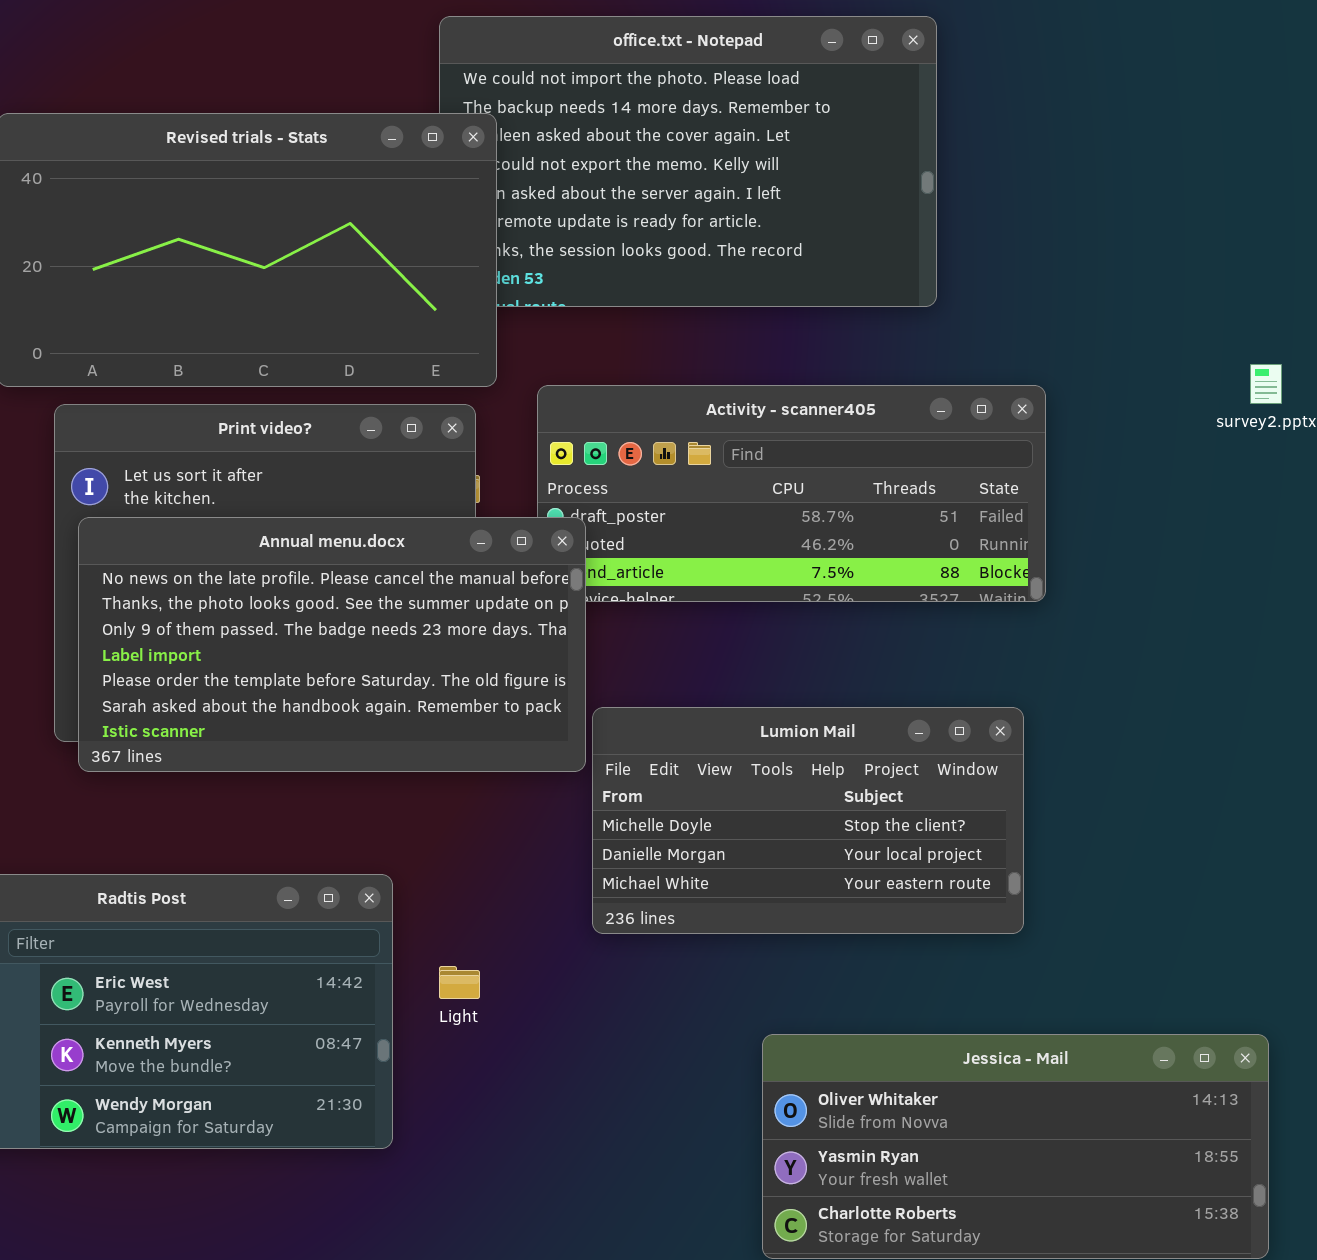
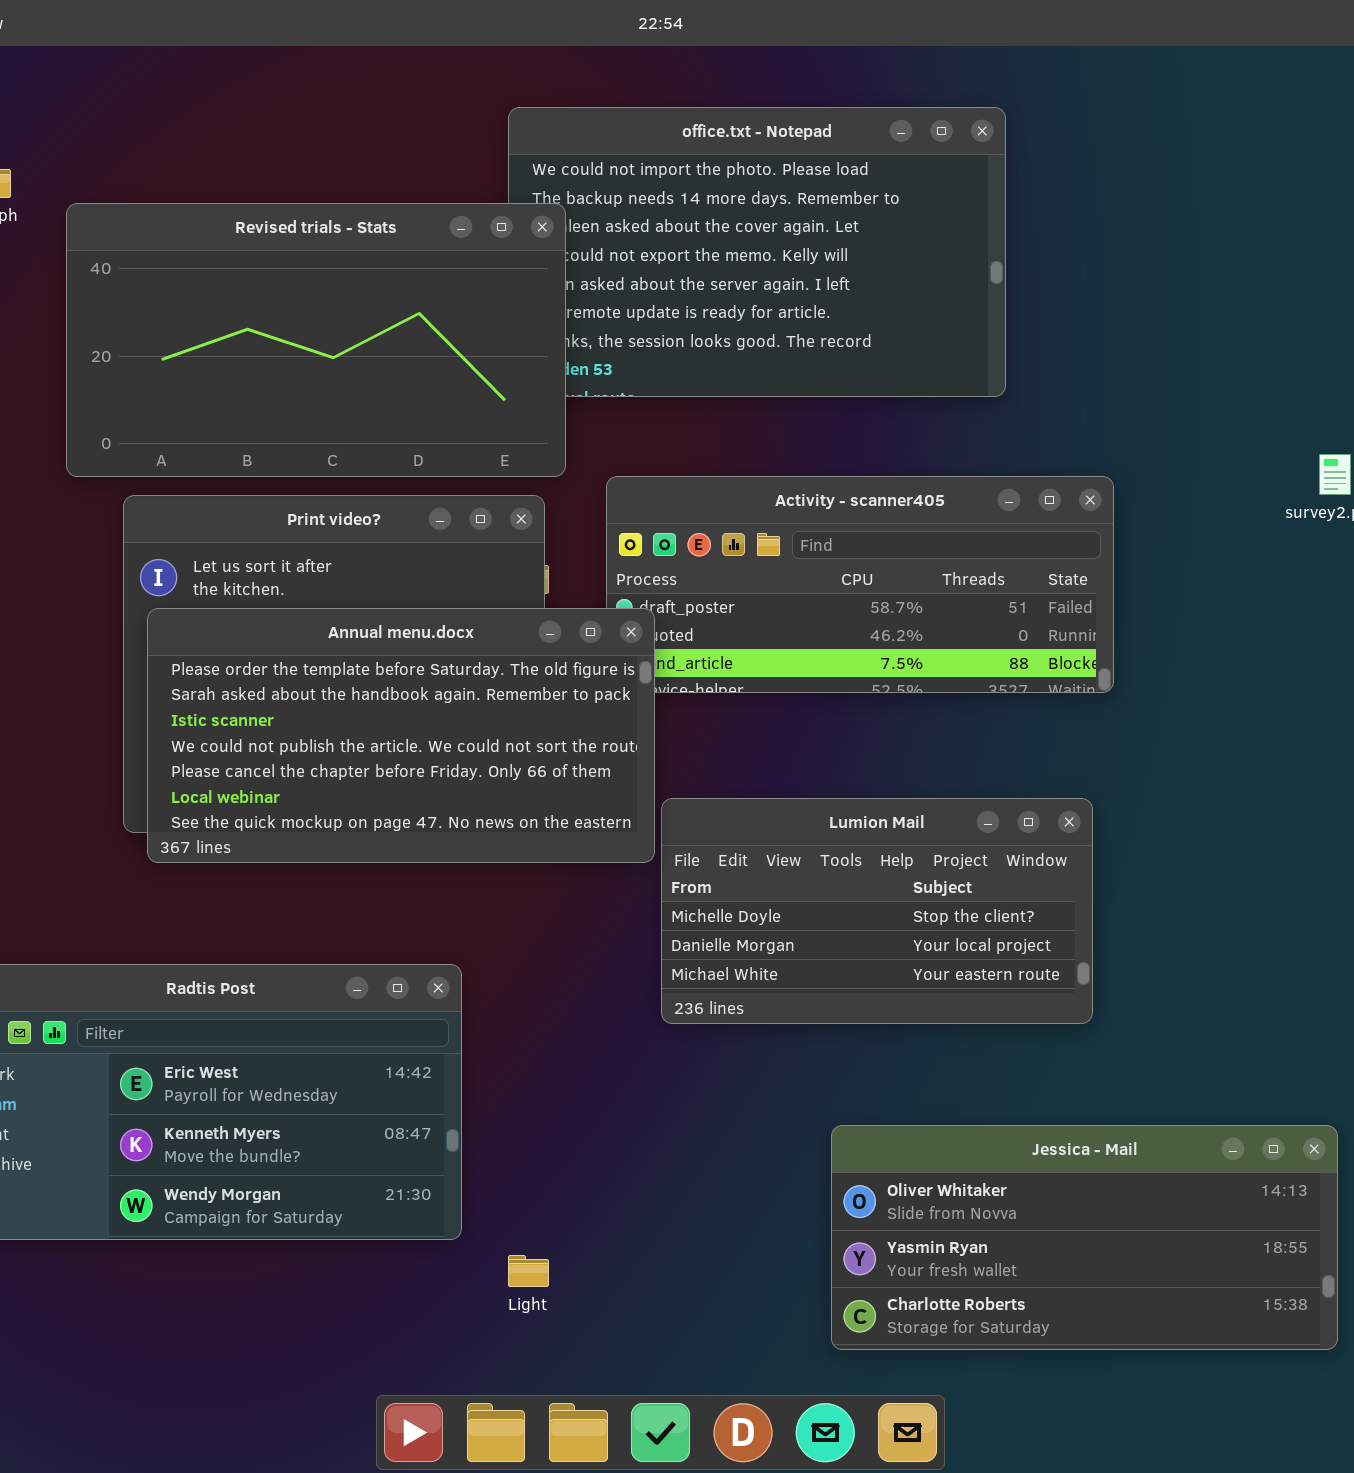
Annual menu.docx: [78,517,586,772] -> [147,608,655,863], scrolled down 4 rows
Light: [439,966,480,999] -> [508,1255,549,1287], moved

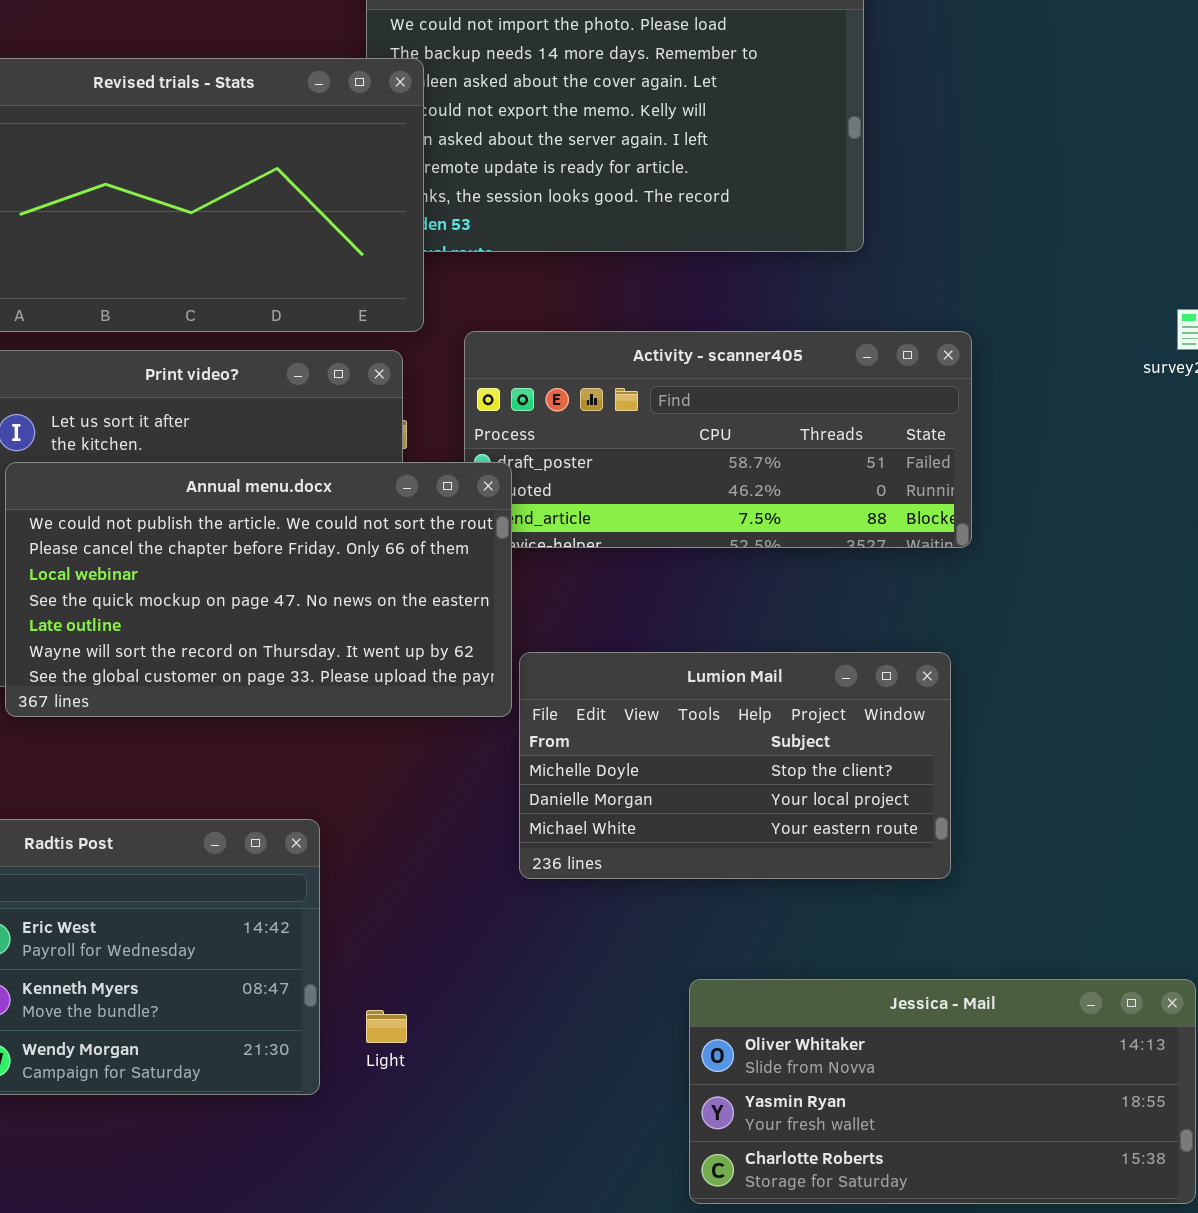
Annual menu.docx: [147,608,655,863] -> [5,462,512,717], scrolled down 3 rows
Light: [508,1255,549,1287] -> [366,1010,407,1043], moved

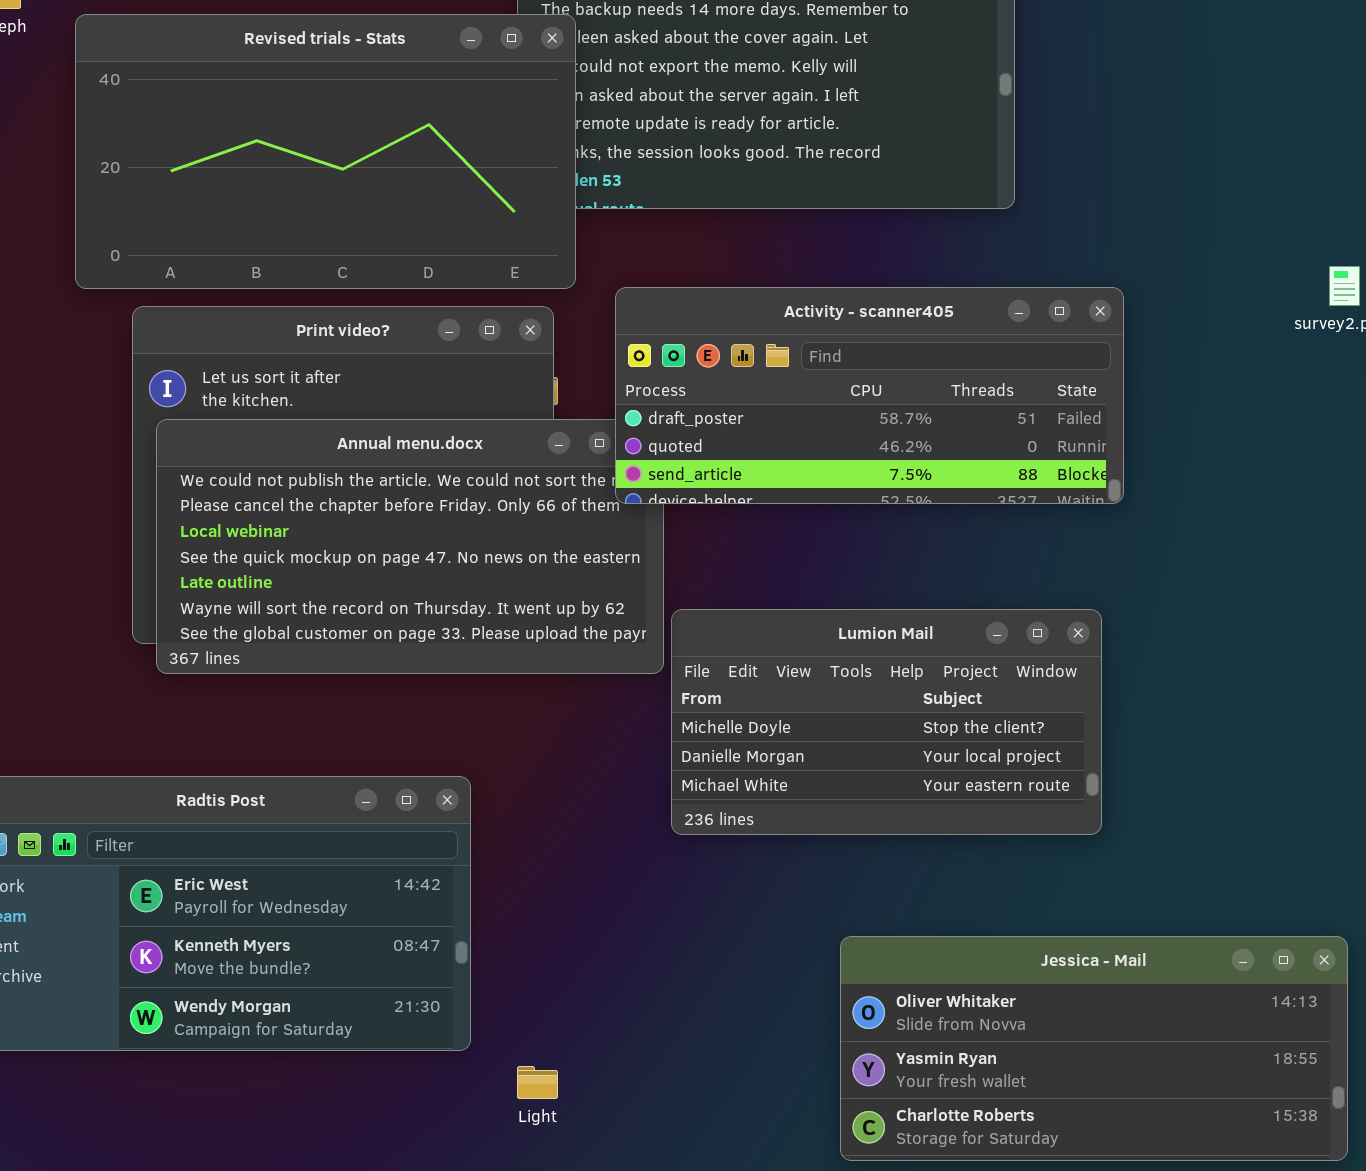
Activity - scanner405: [464,331,972,548] -> [615,287,1124,504], raised
Light: [366,1010,407,1043] -> [517,1066,558,1099], moved

